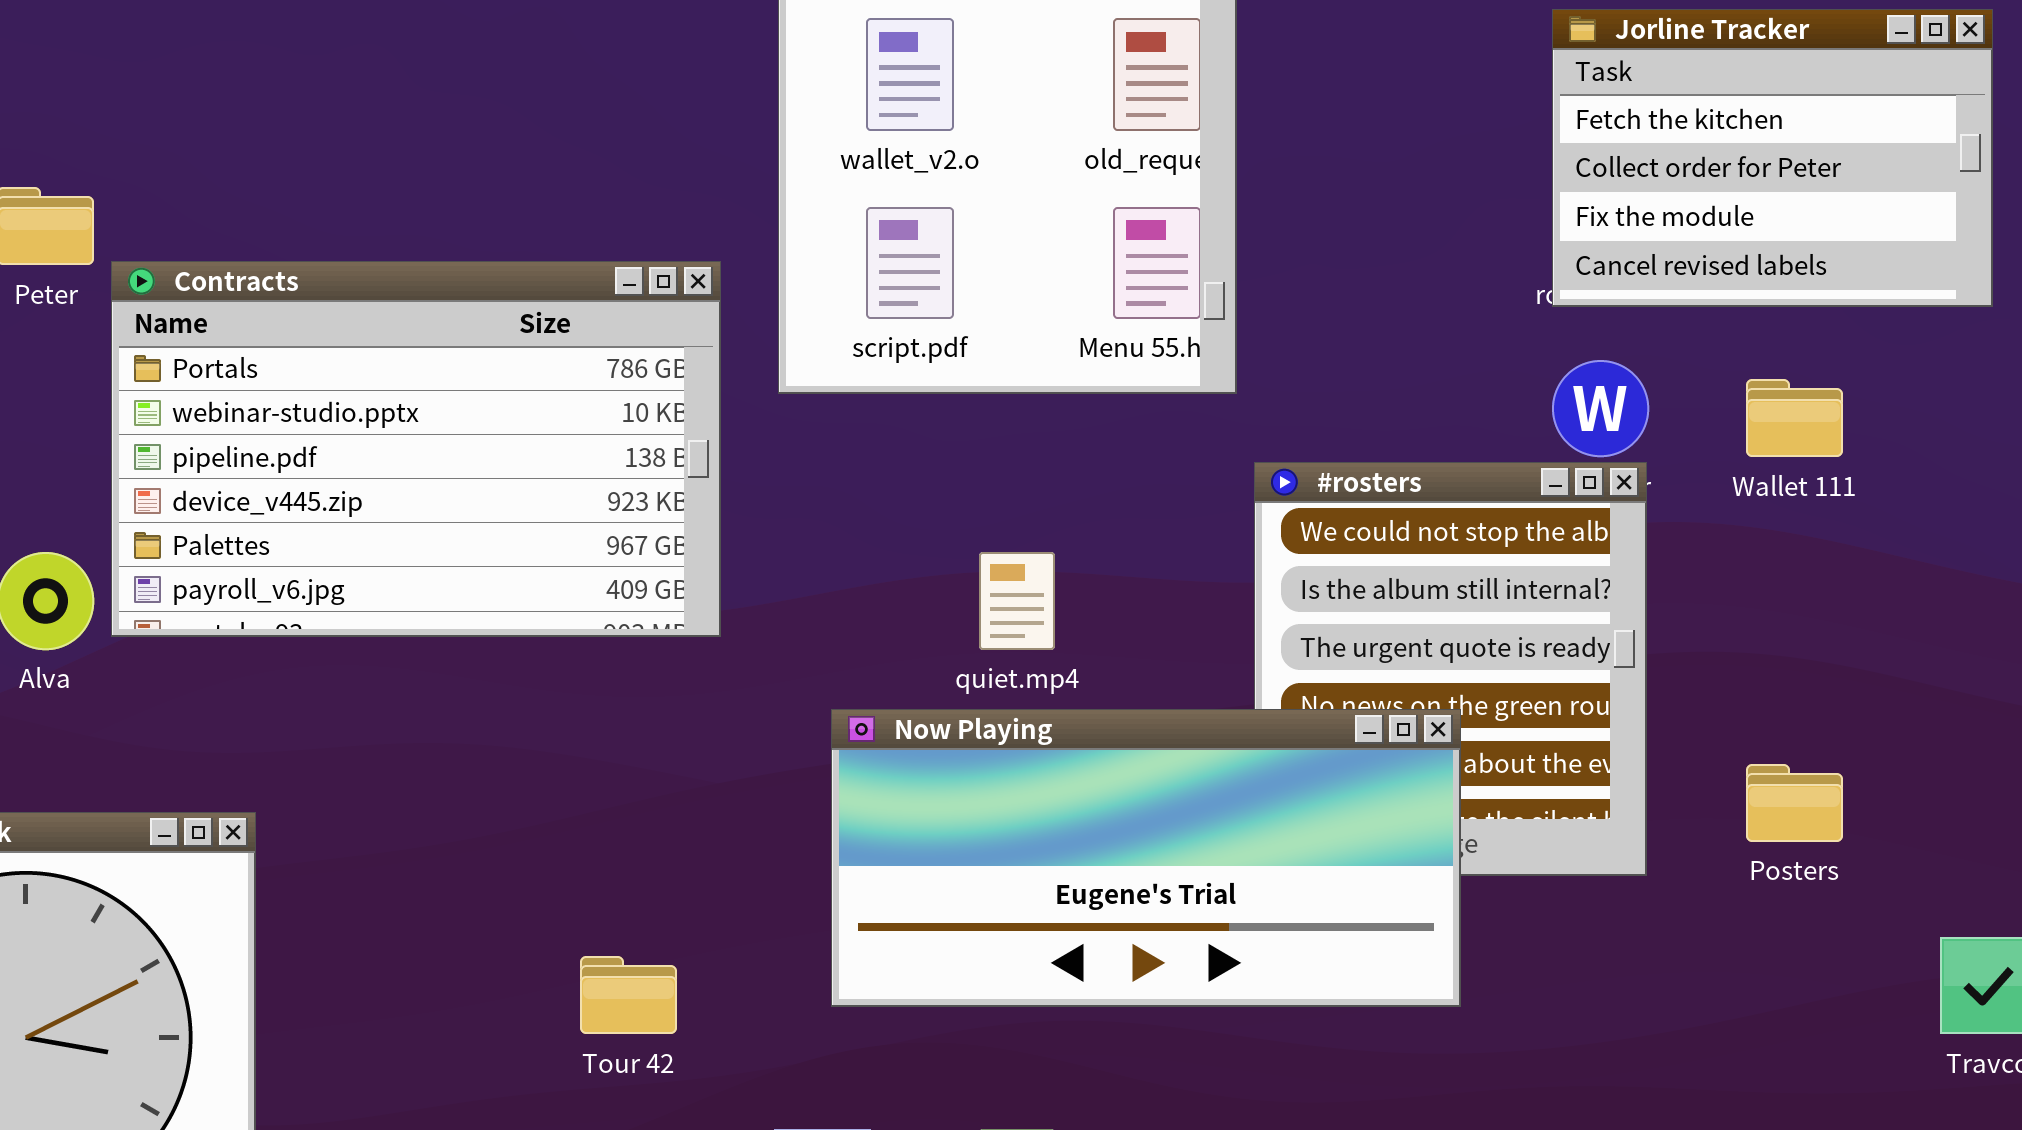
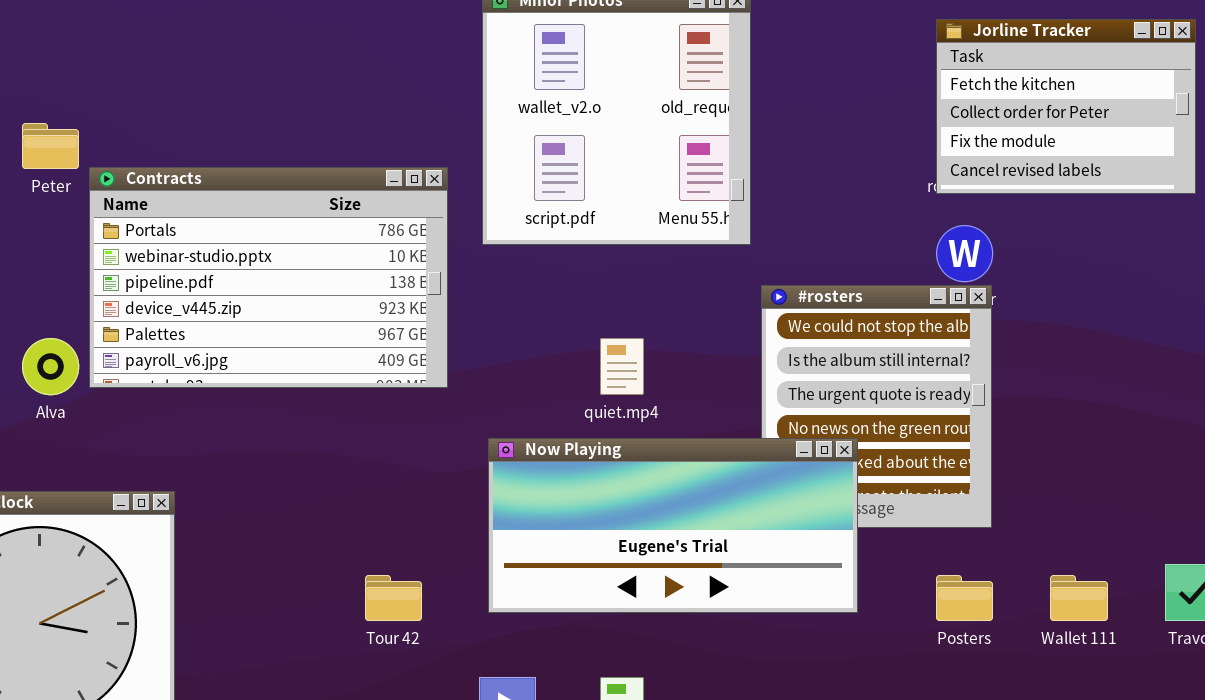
Wallet 111: [1746,379,1843,457] -> [1050,575,1108,621], moved
Now Playing: [831,709,1461,1007] -> [488,438,858,613], moved
Posters: [1746,764,1843,842] -> [936,575,993,621], moved

